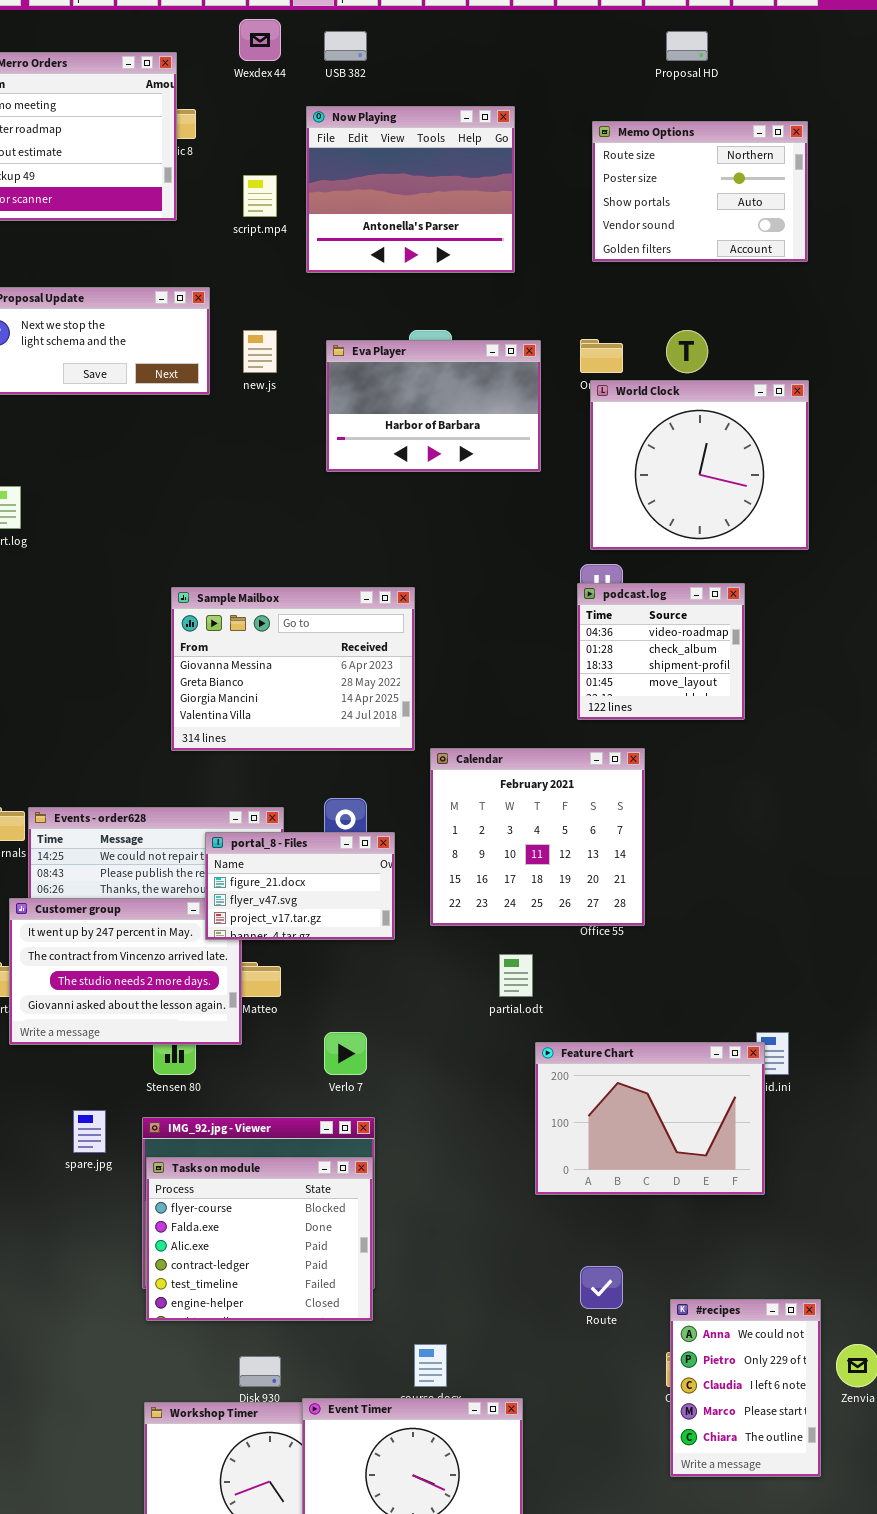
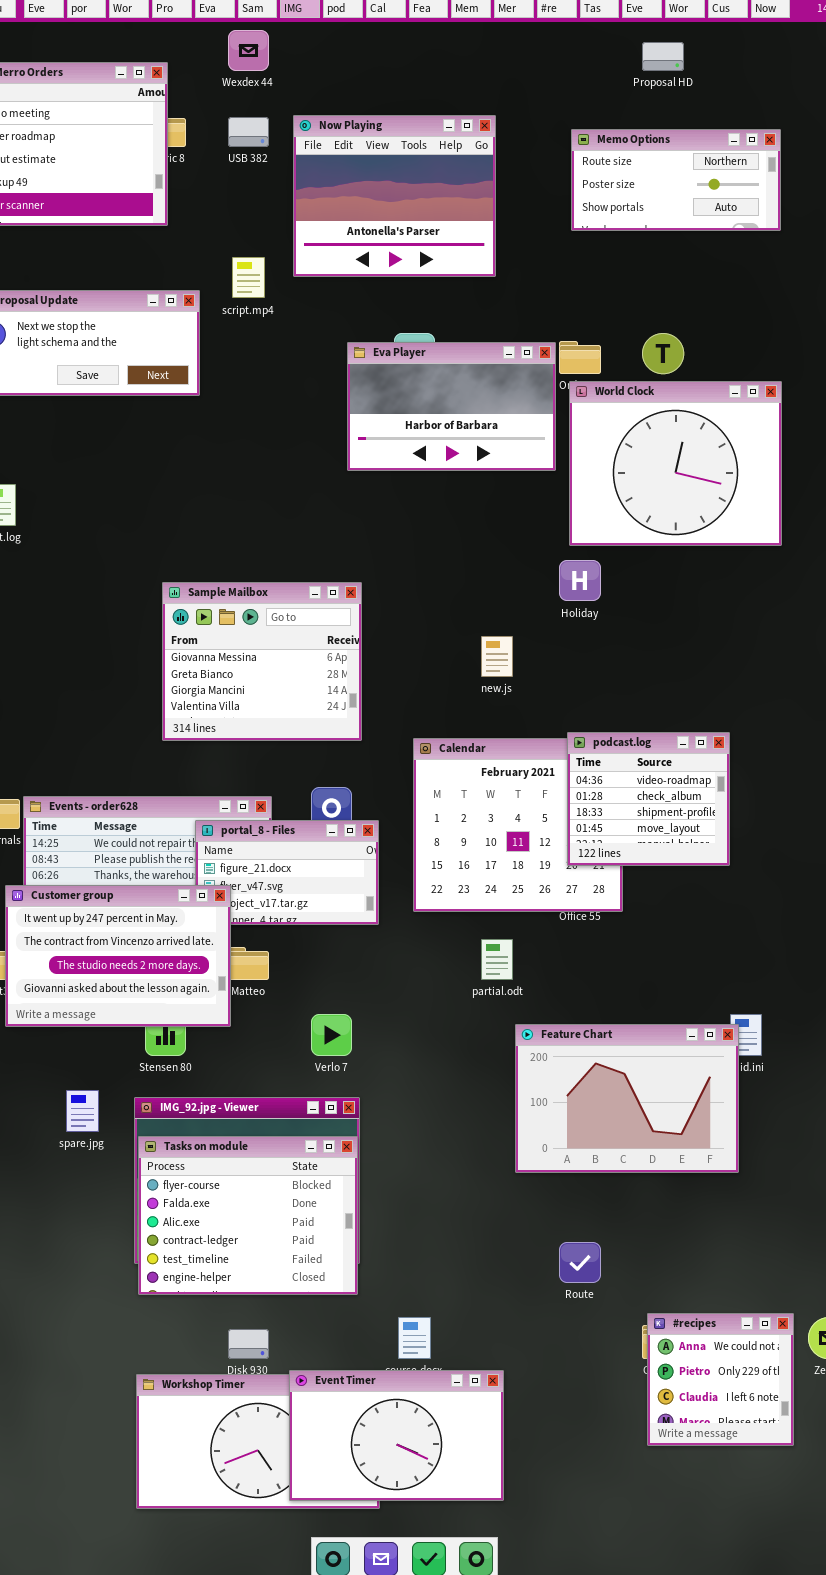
USB 382: [324,31,367,61] -> [228,117,269,147], moved
Memo Options: [592,121,808,262] -> [571,129,781,231], resized
script.mp4: [243,175,277,217] -> [232,257,265,298], moved
new.js: [243,330,277,373] -> [481,636,513,677], moved
Eva Player: [326,340,541,472] -> [347,342,556,471], moved
podcast.log: [577,583,745,720] -> [567,732,730,866], moved
Sample Mailbox: [171,587,415,751] -> [162,582,362,741], resized
Customer group: [9,898,242,1045] -> [5,885,231,1027], raised
#recipes: [670,1299,821,1477] -> [647,1313,794,1446], resized

